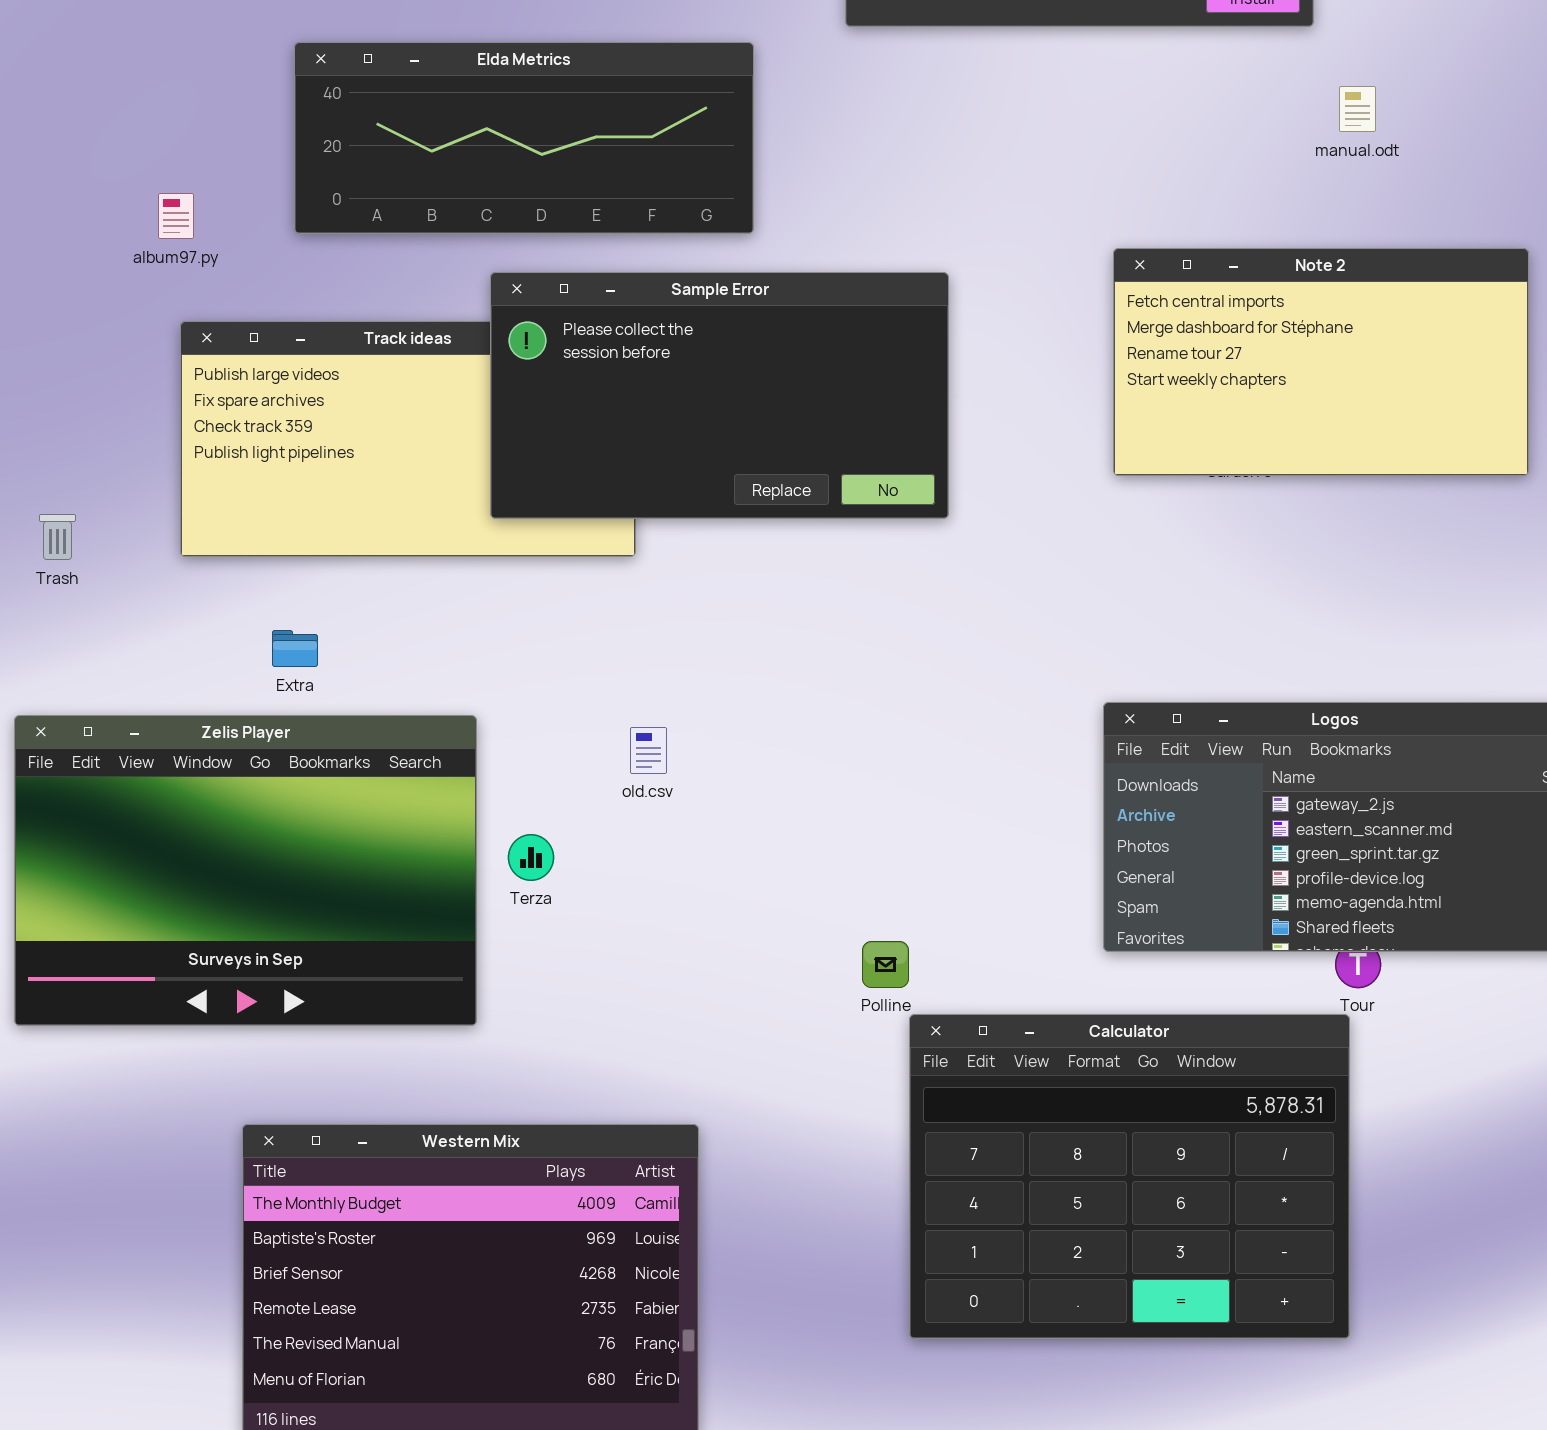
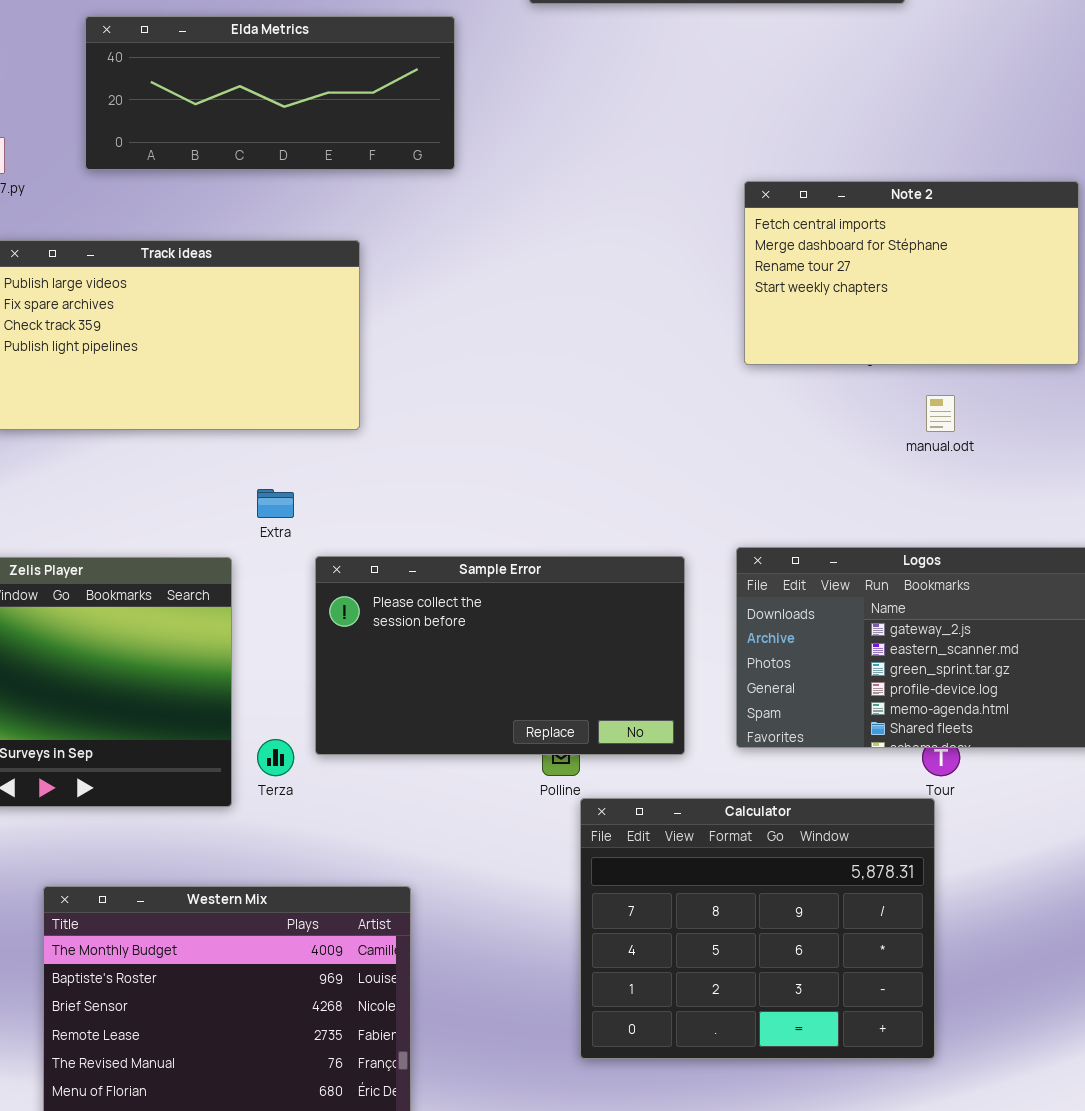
manual.odt: [1339,86,1376,132] -> [926,395,955,432], moved
Sample Error: [490,272,949,519] -> [315,556,685,755], moved
Extra: [272,630,318,667] -> [257,489,294,518], moved
Terza: [508,834,554,881] -> [257,739,294,776], moved

